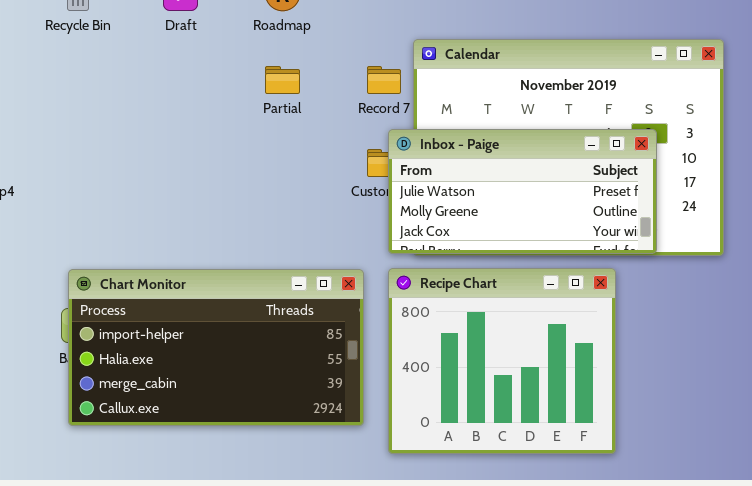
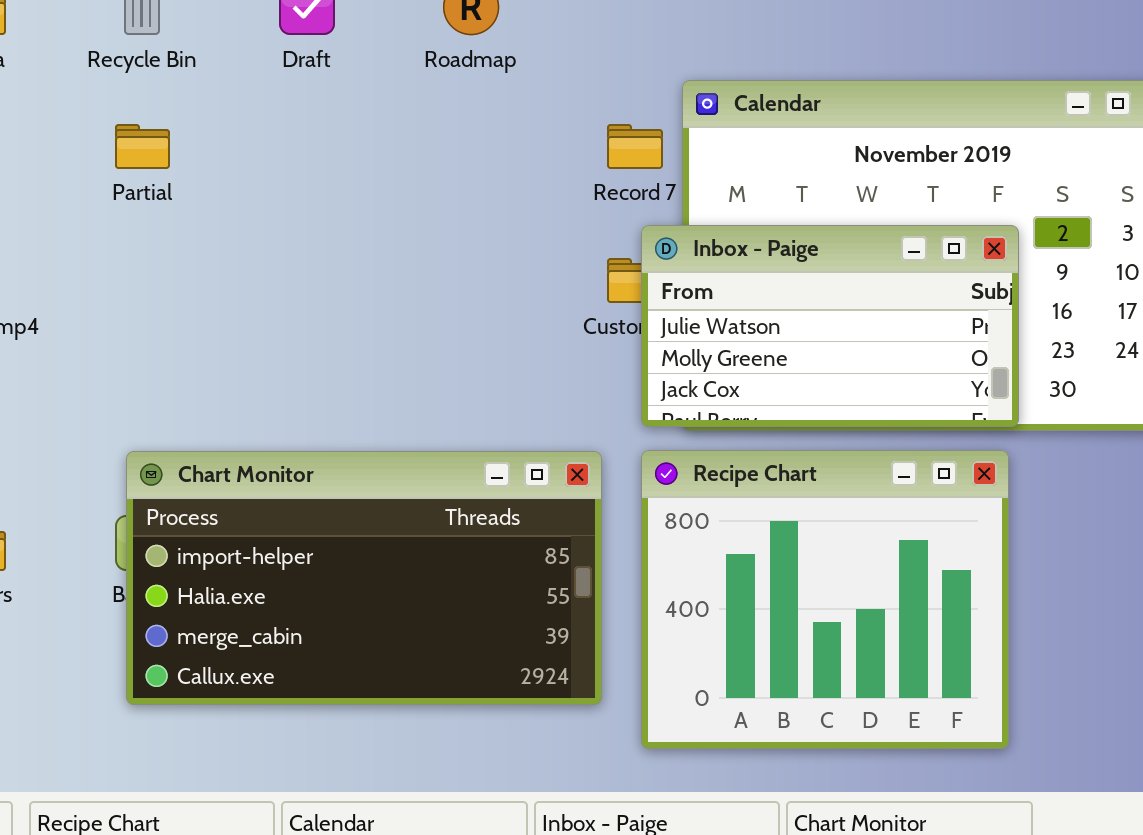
Partial: [265,66,300,94] -> [115,124,170,169], moved
Inbox - Paige: [388,129,657,254] -> [641,225,1019,427], resized

